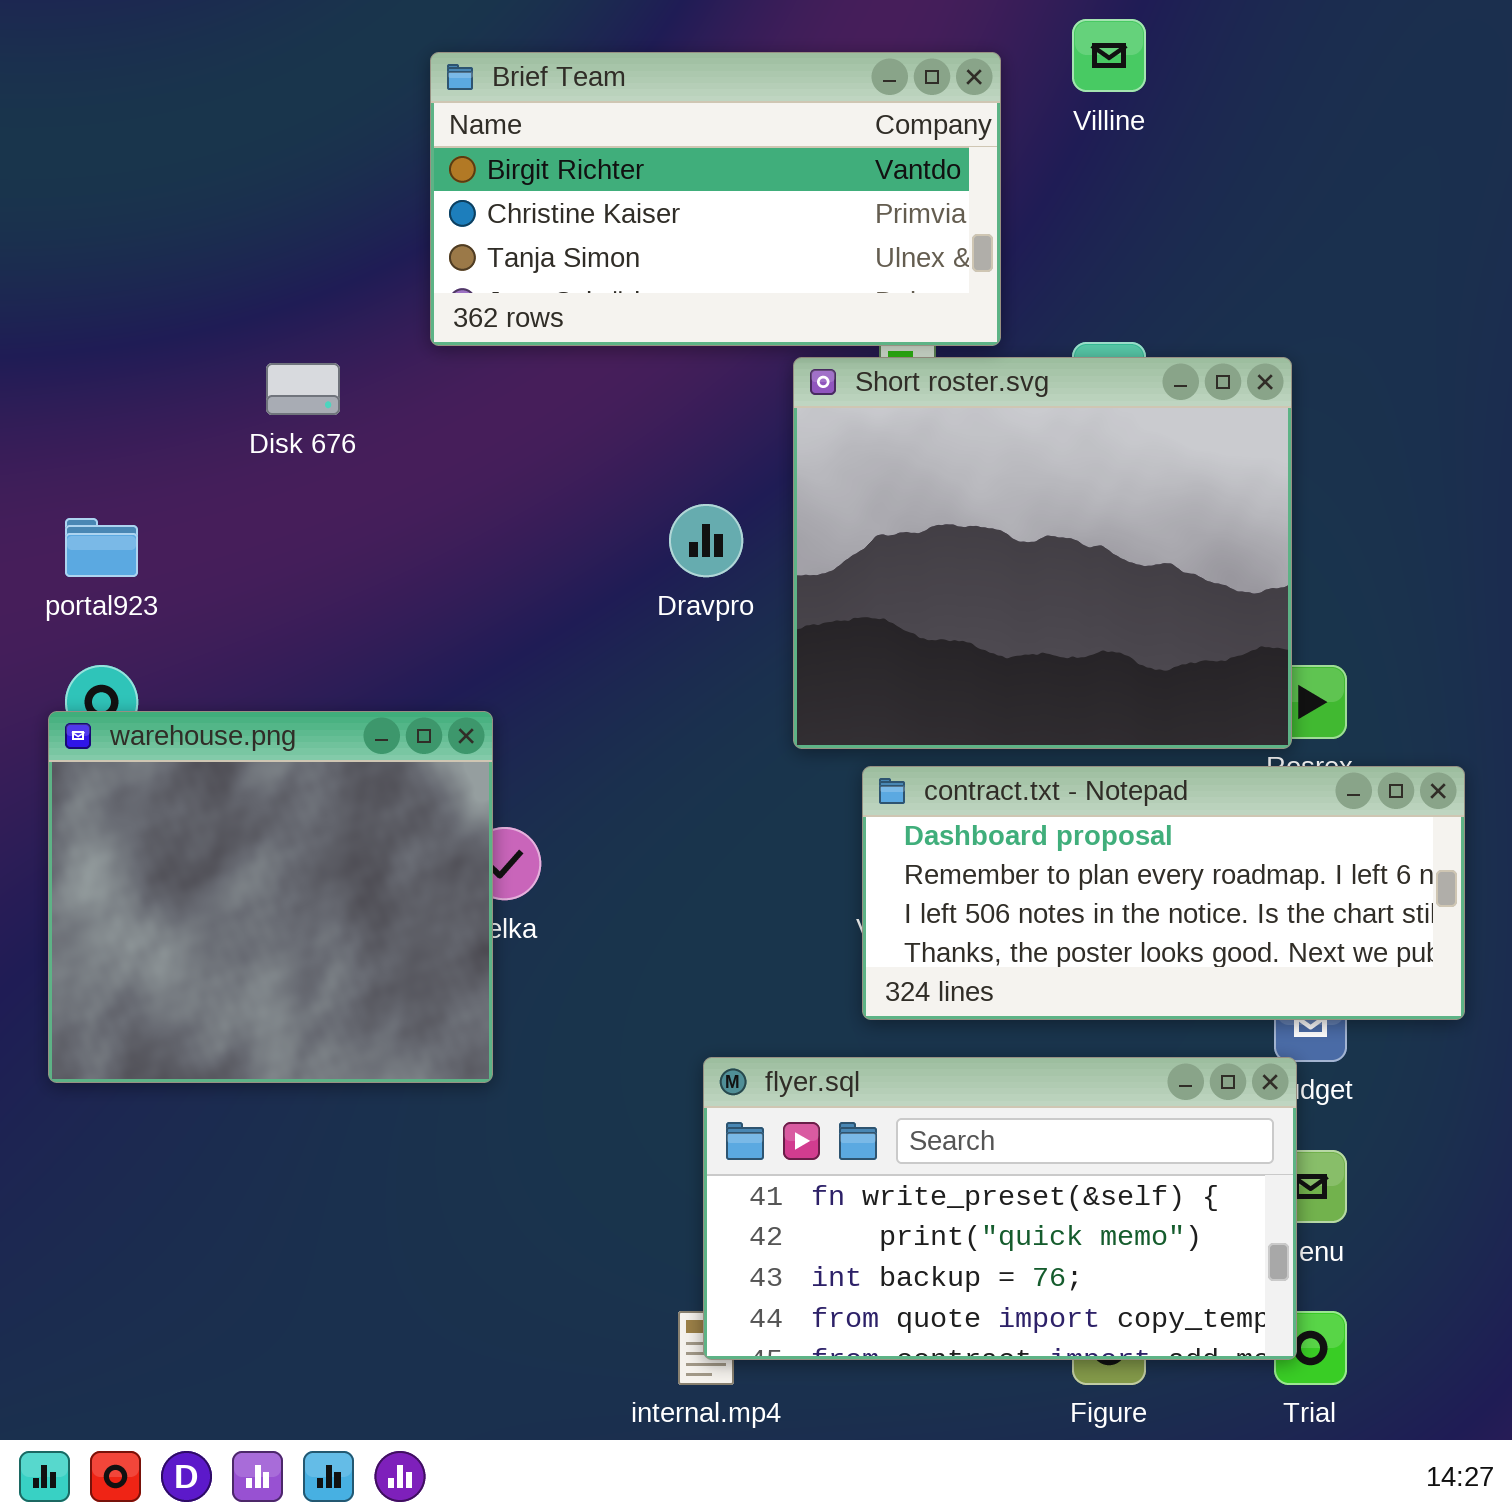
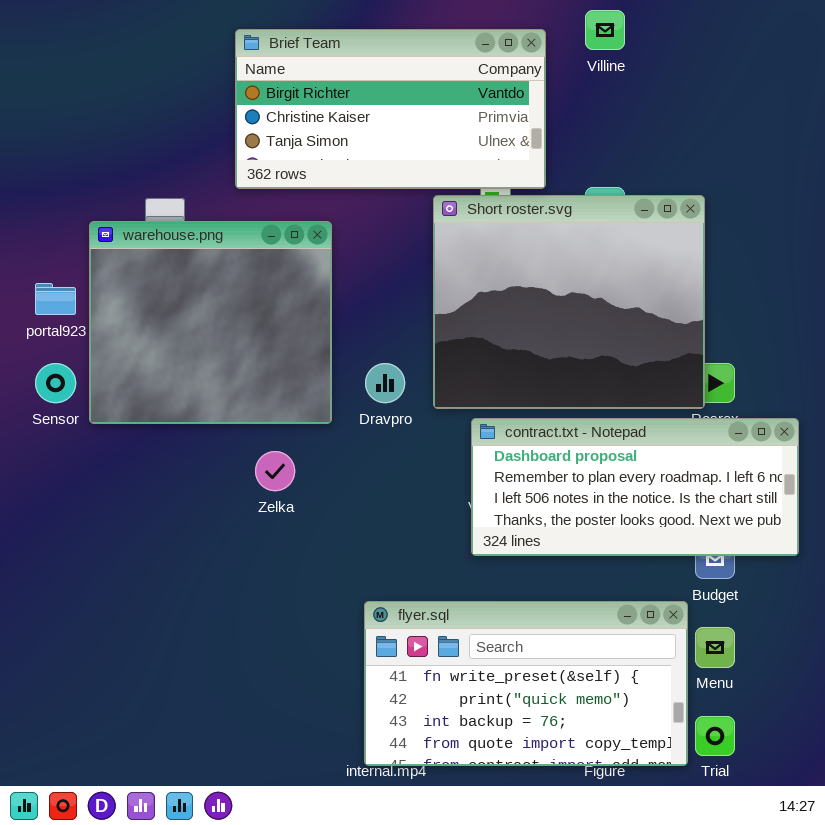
Dravpro: [669,504,743,577] -> [365,363,405,403], moved
warehouse.png: [48,711,493,1083] -> [89,221,332,424], moved
flyer.sql: [703,1057,1297,1360] -> [364,601,688,766], moved

